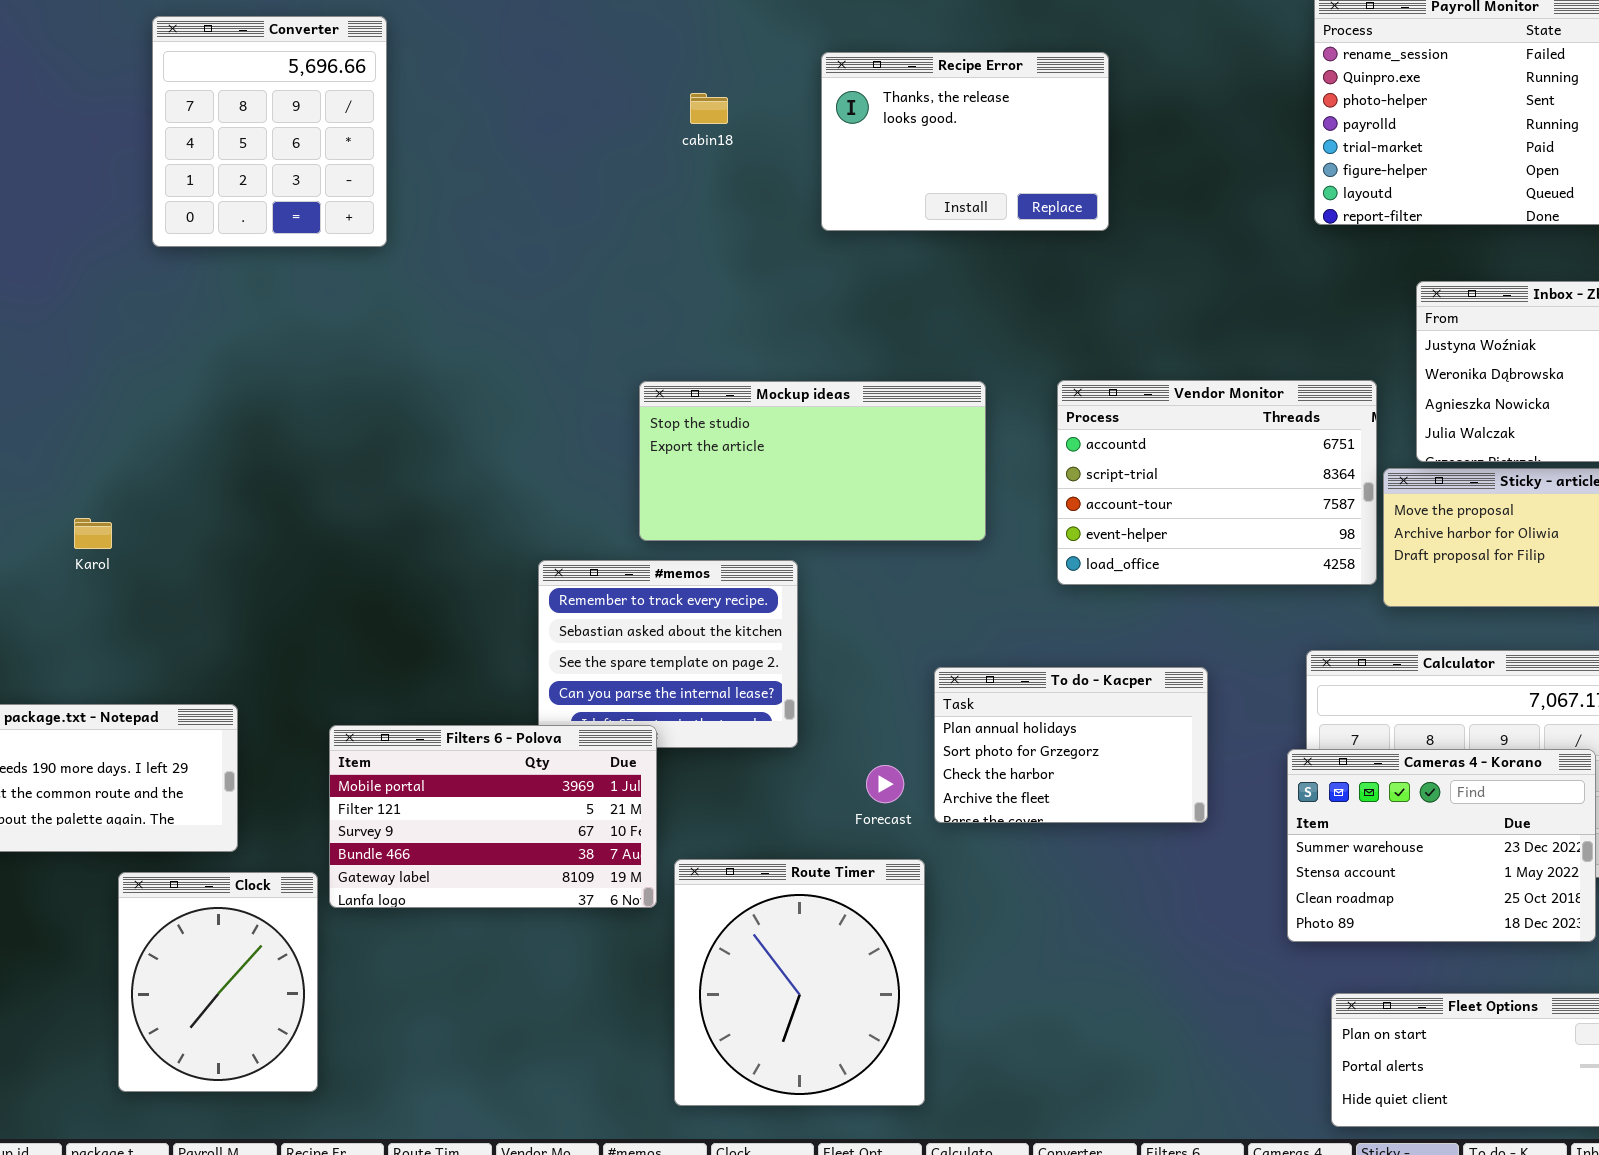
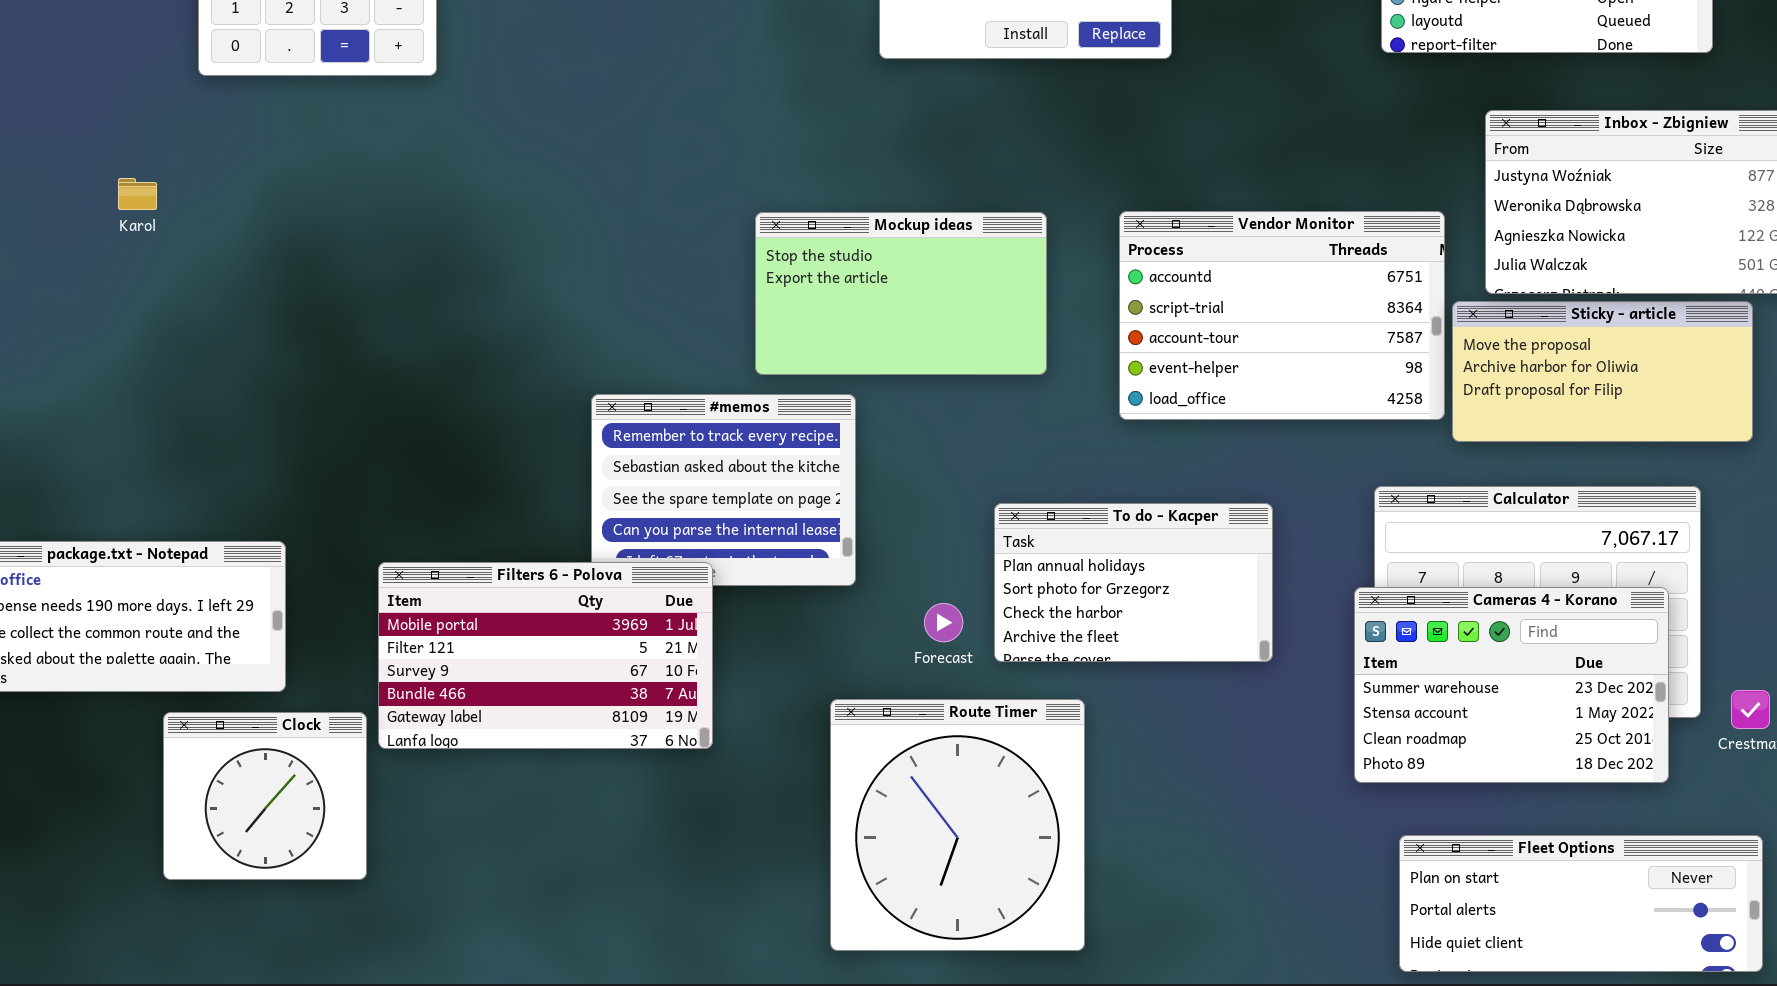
Mockup ideas: [639,381,986,541] -> [755,212,1047,375], resized
Karol: [74,518,112,549] -> [118,178,157,210], moved
Route Timer: [674,859,925,1106] -> [830,699,1085,951], moved
Clock: [118,872,318,1092] -> [163,712,367,880], resized

